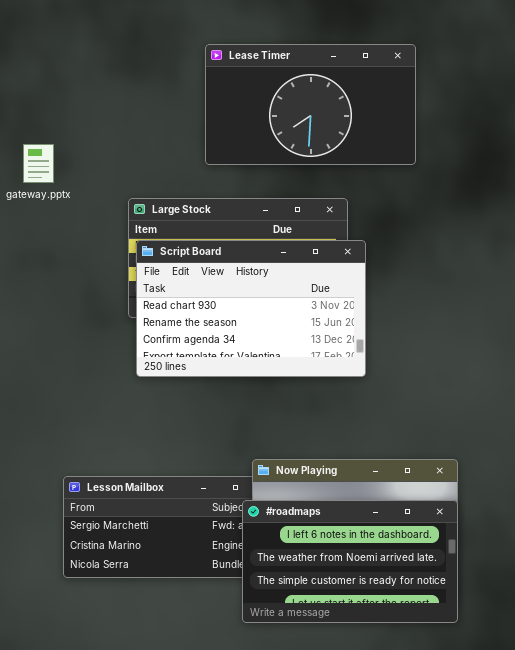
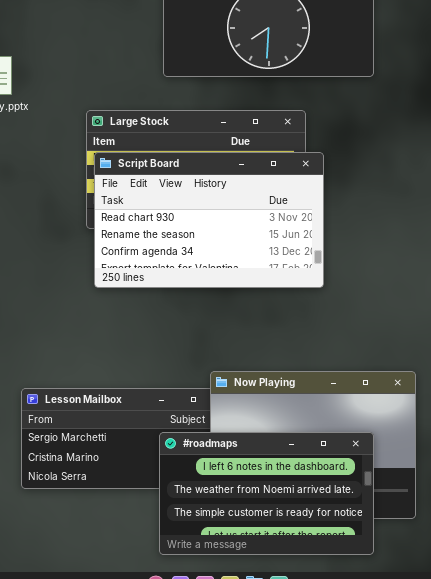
#roadmaps: [242,500,458,623] -> [159,432,374,555], moved

